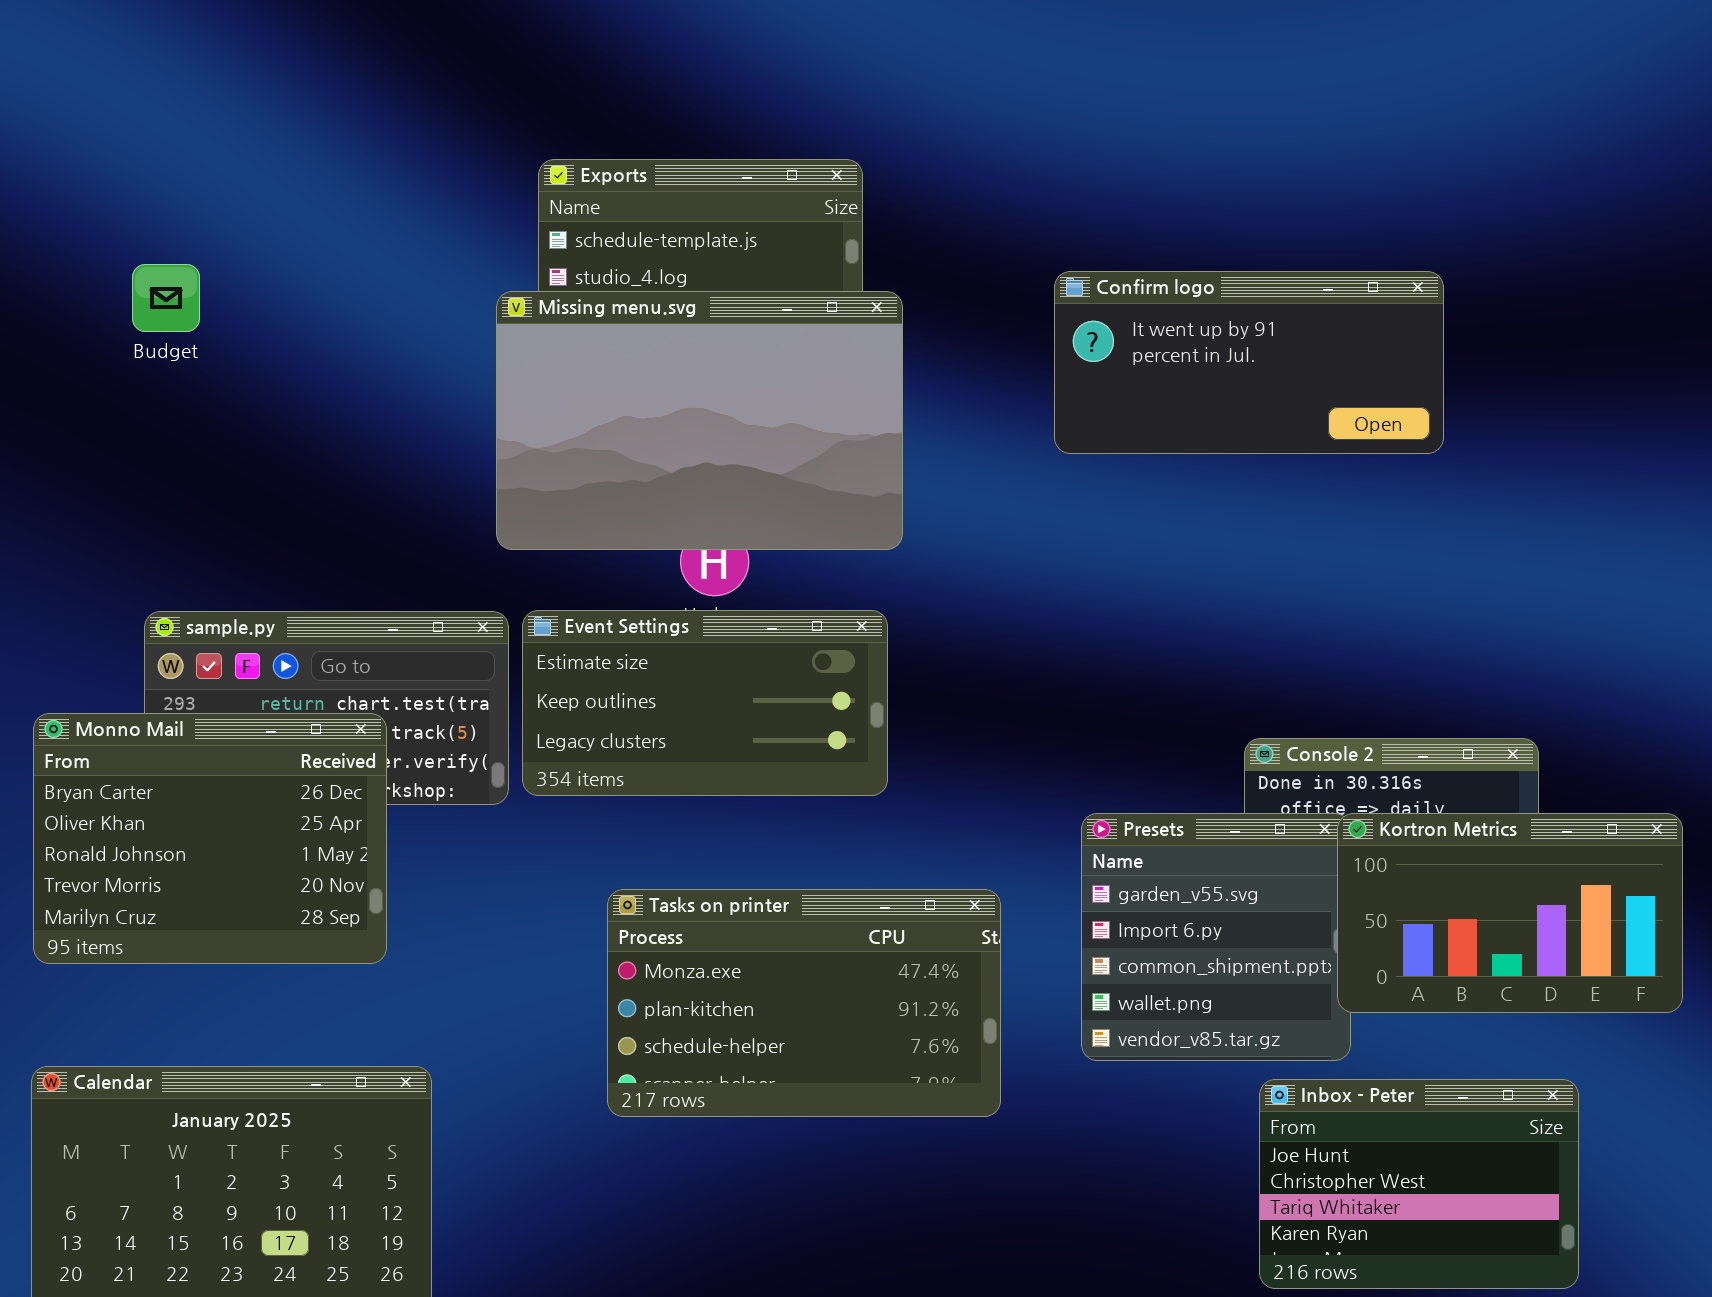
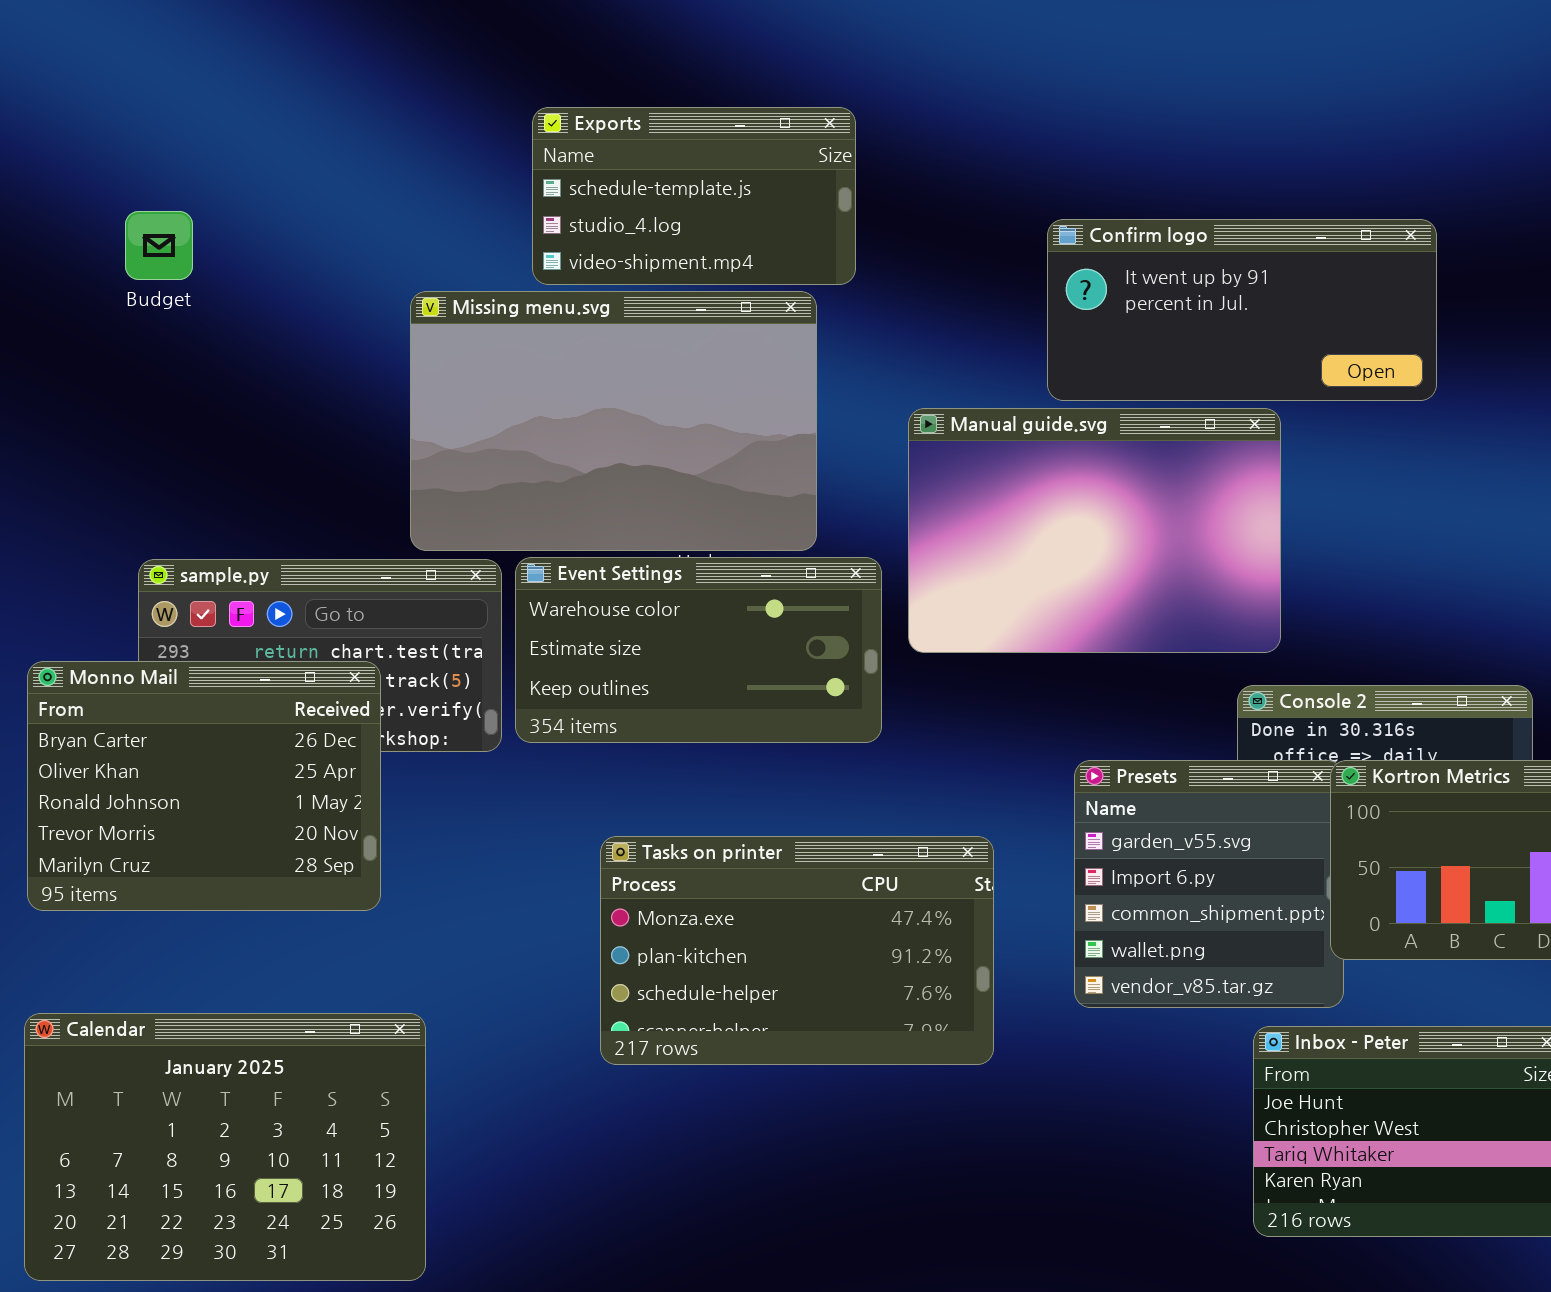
Missing menu.svg: [496,291,903,550] -> [410,291,817,551], moved
Manual guide.svg: none -> [908,408,1281,653], opened
Event Settings: [522,610,888,796] -> [515,557,882,743], scrolled up 1 row

